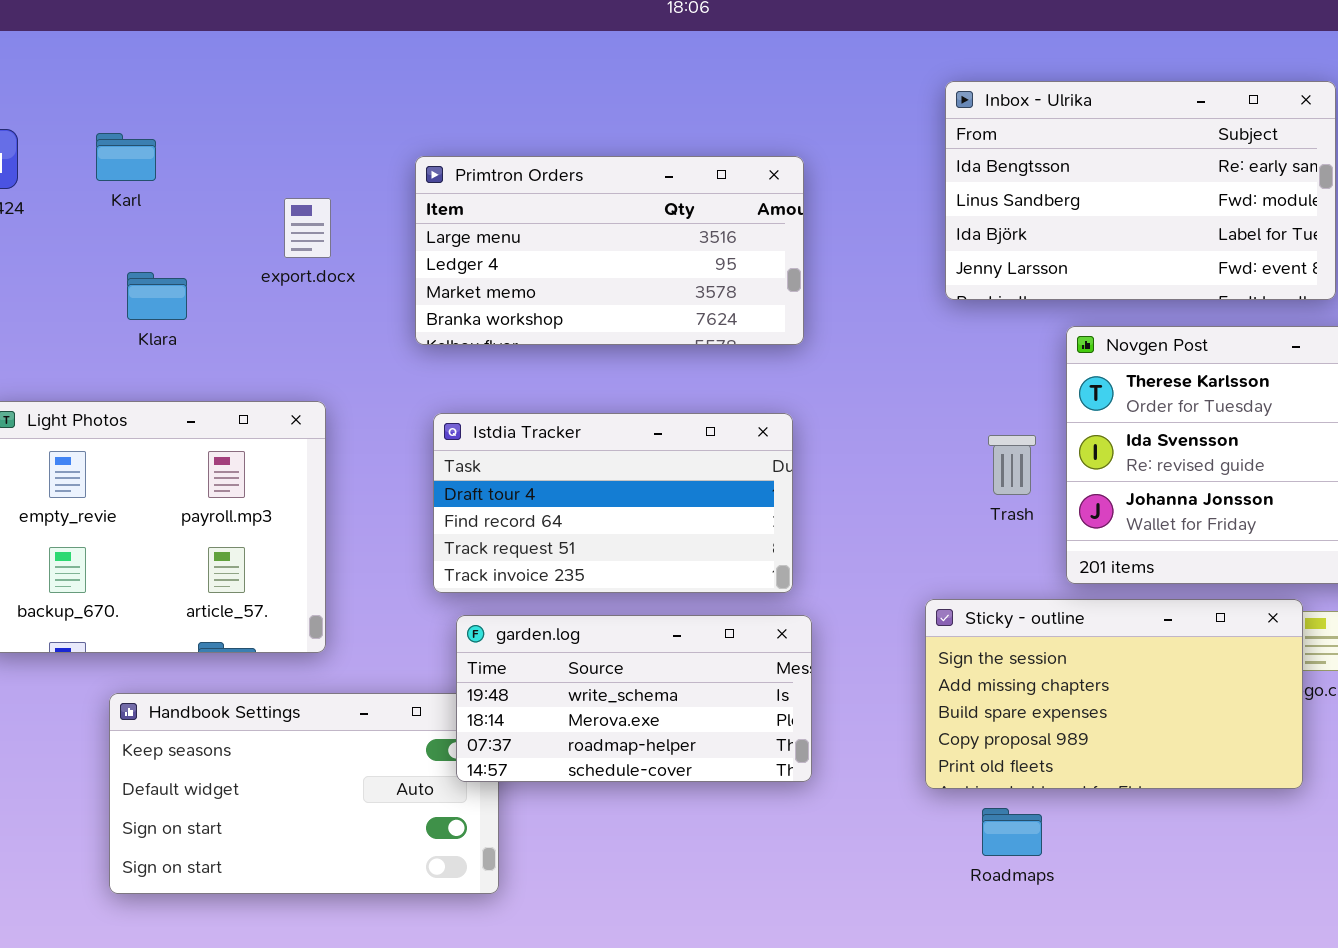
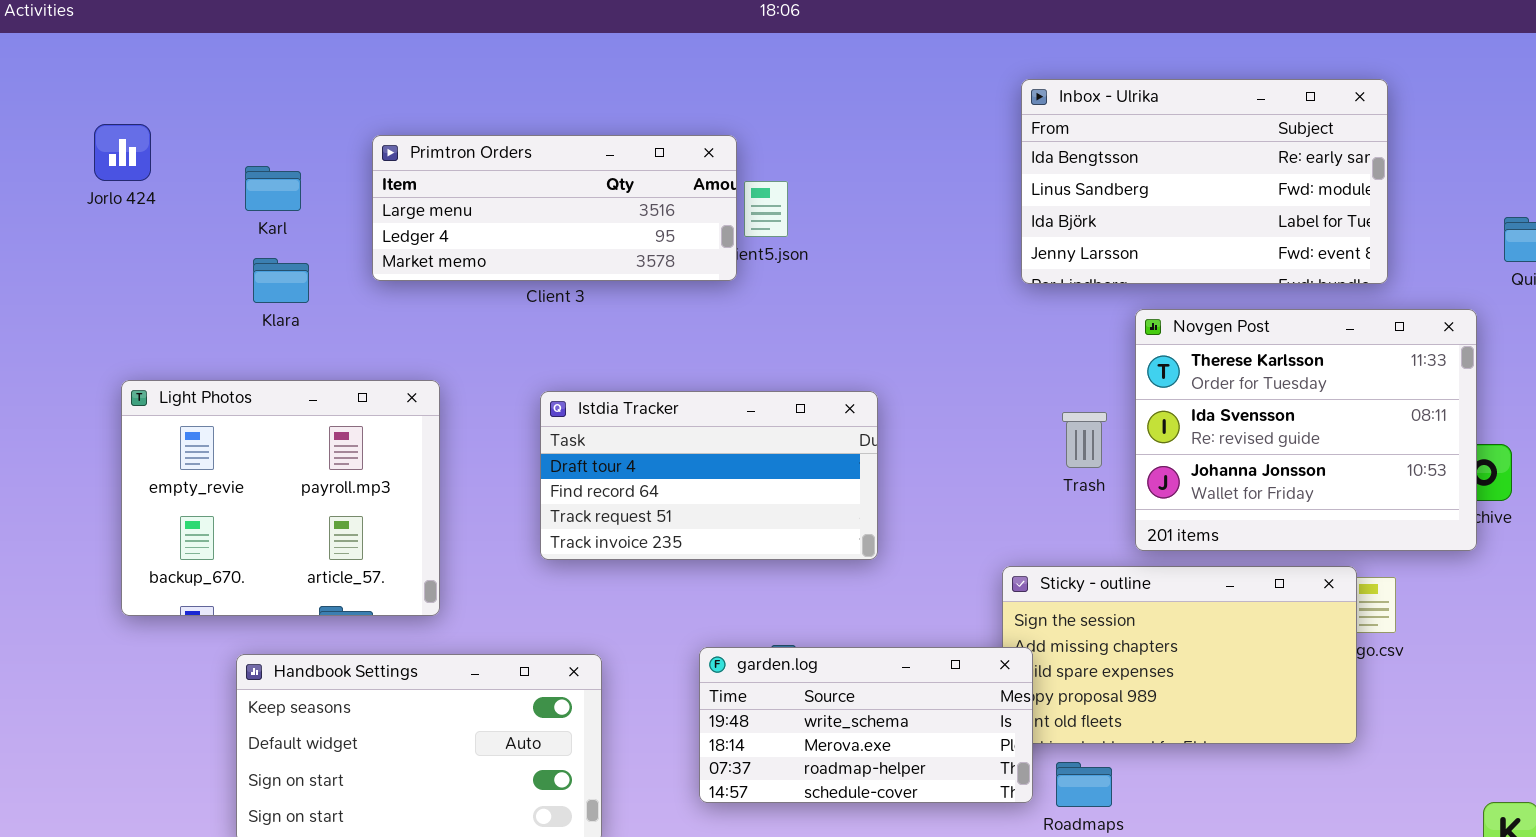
Karl: [96,133,156,181] -> [245,166,301,211], moved
Primtron Orders: [415,156,804,345] -> [372,135,737,281], moved, resized
garden.log: [456,615,812,782] -> [699,647,1033,803], moved

